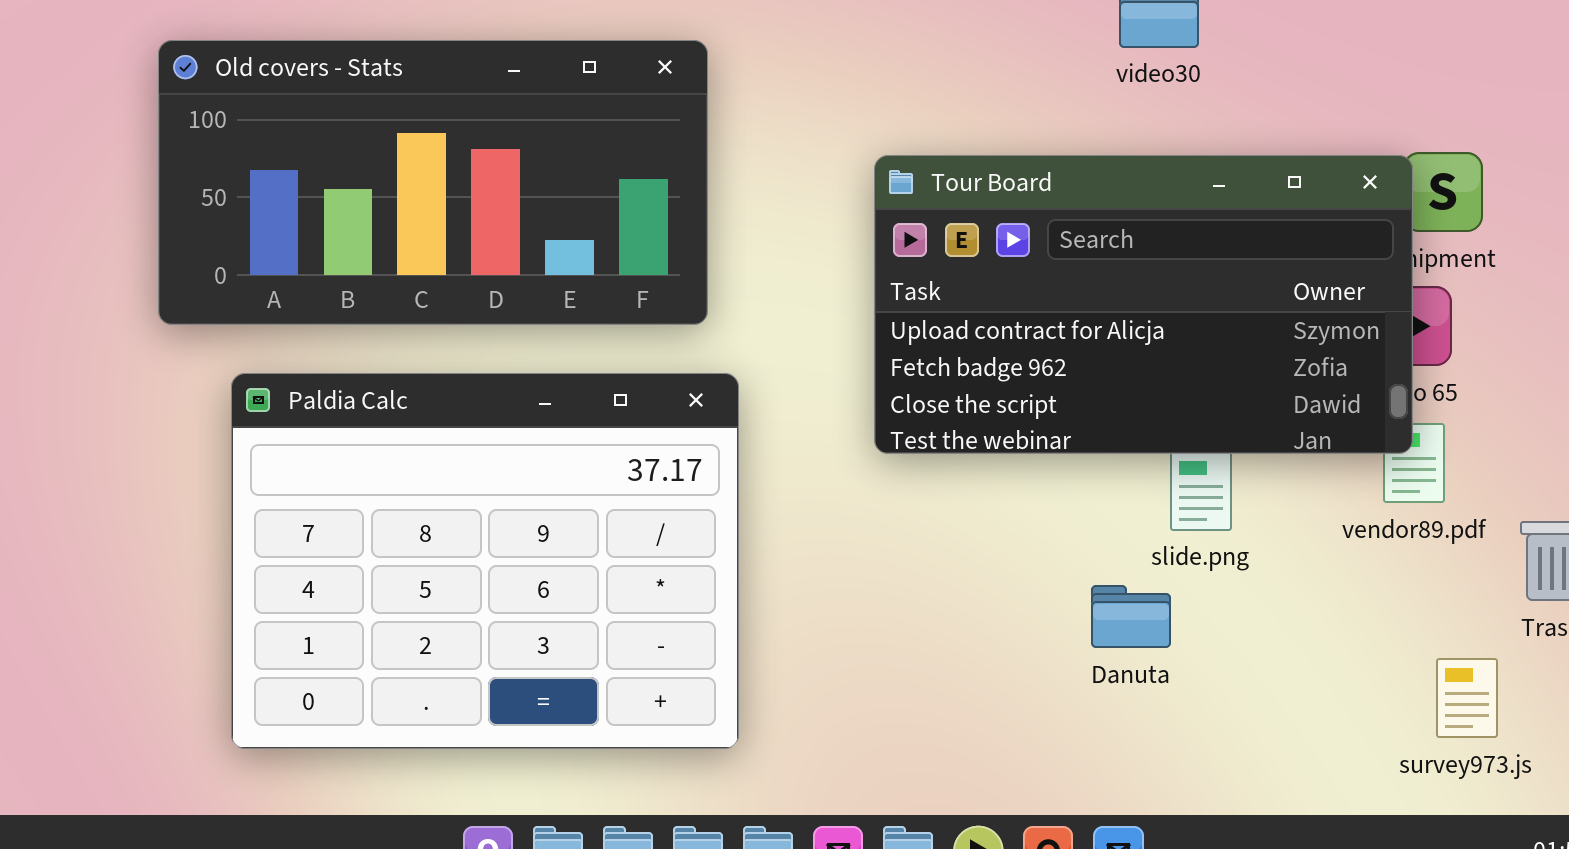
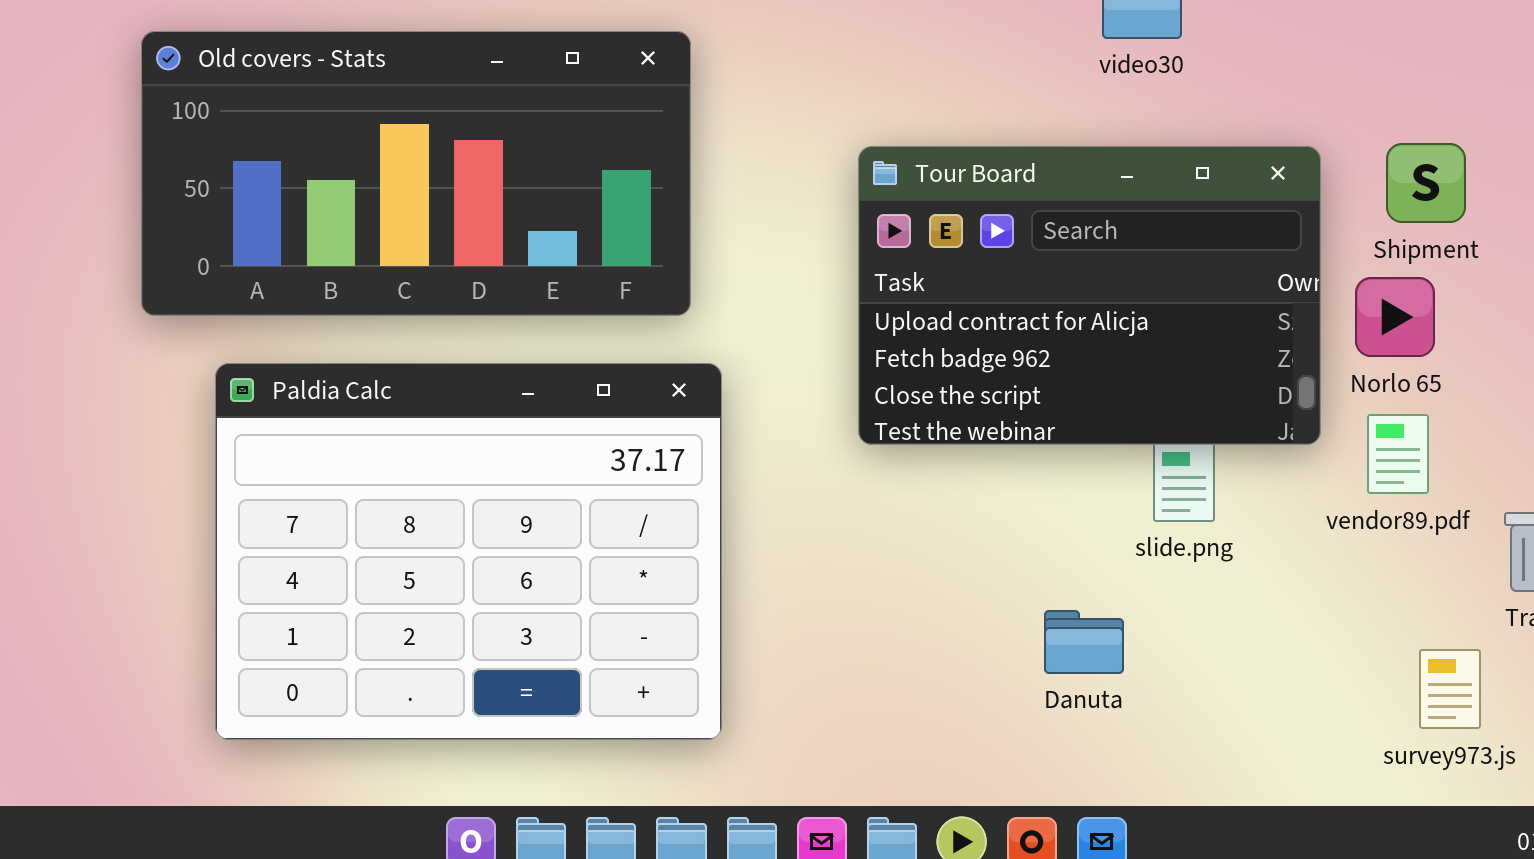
Tour Board: [874,155,1413,454] -> [858,146,1321,445], resized
Danuta: [1091,585,1171,648] -> [1044,610,1124,674], moved

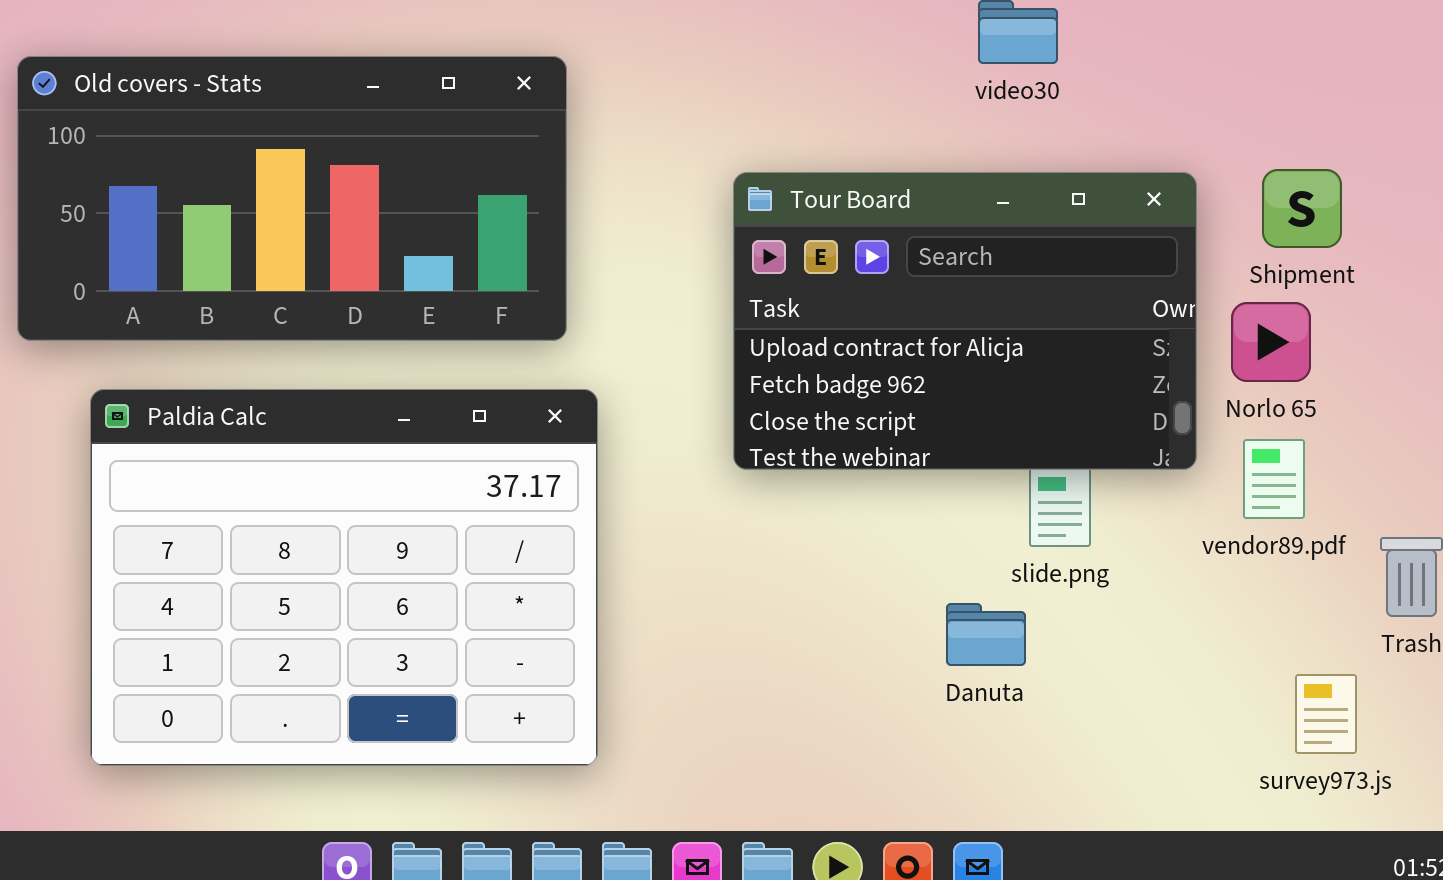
Danuta: [1044,610,1124,674] -> [946,603,1026,666], moved

